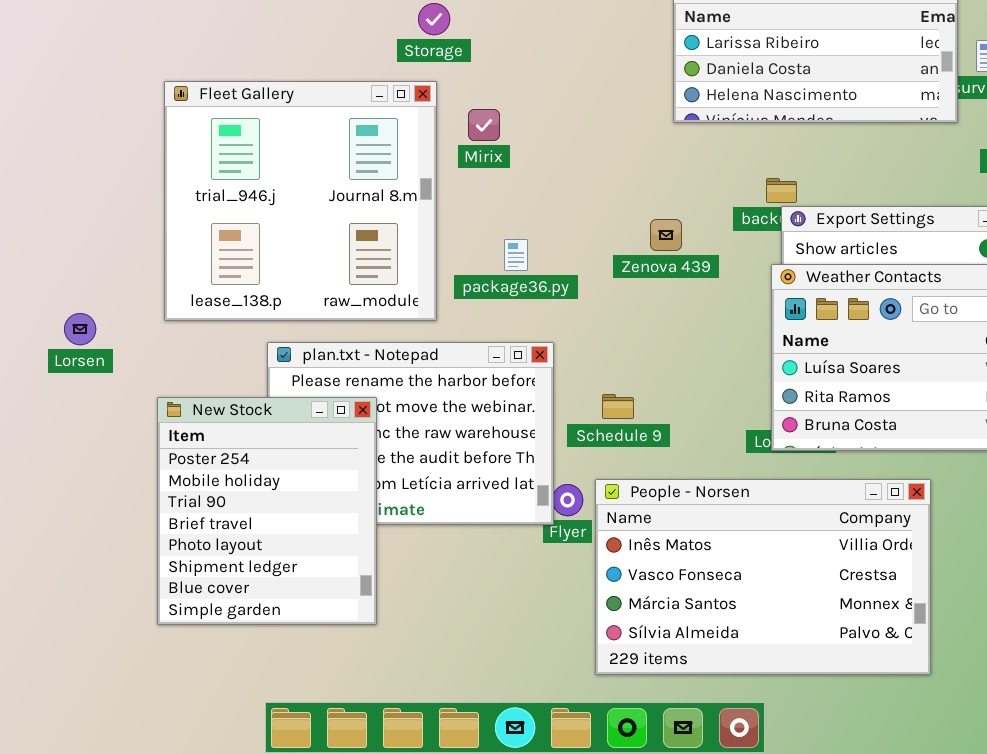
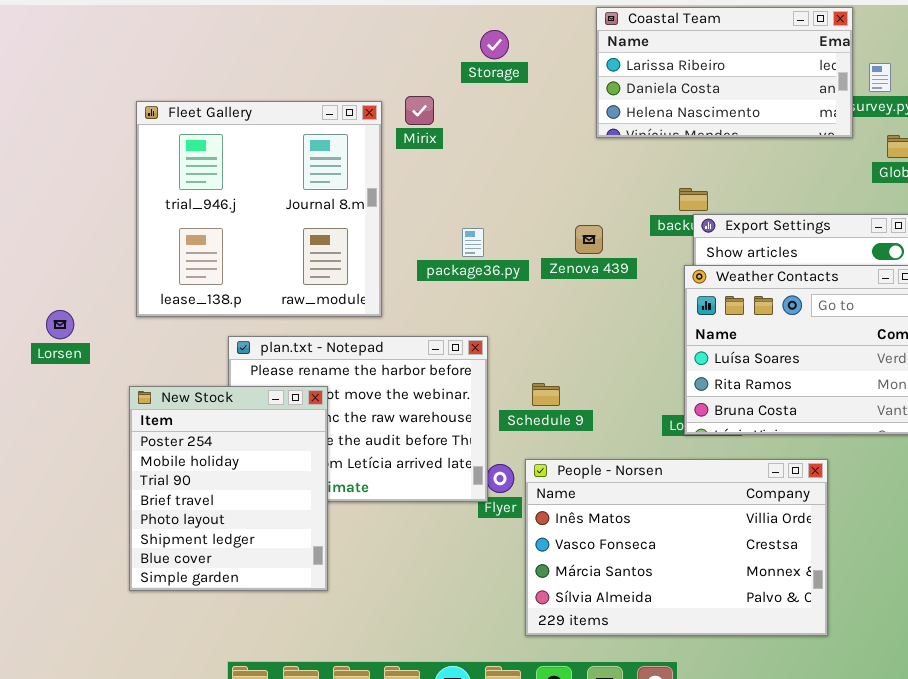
Storage: [418,3,450,35] -> [480,30,509,59], moved
Mirix: [468,109,500,141] -> [405,96,434,125], moved
package36.py: [504,239,528,271] -> [462,228,484,257], moved

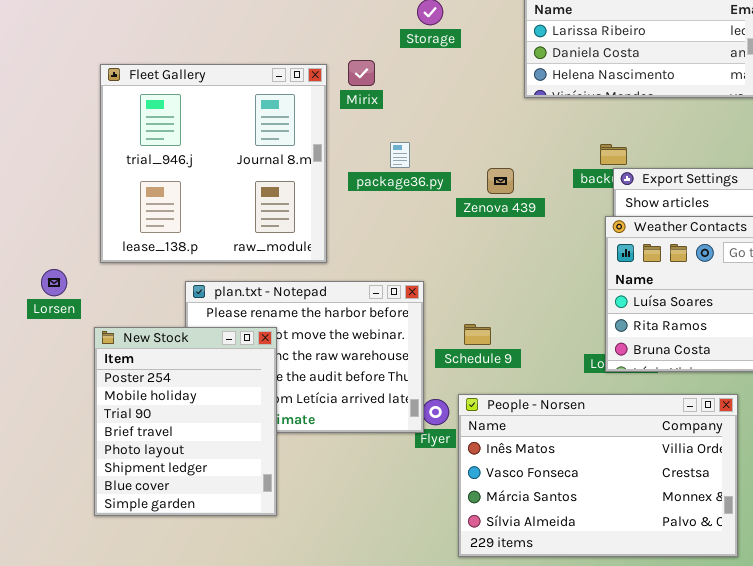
Zenova 439: [575,225,603,254] -> [487,168,514,194], moved
package36.py: [462,228,484,257] -> [390,142,410,168], moved
Lorsen: [46,310,74,339] -> [41,269,67,296], moved

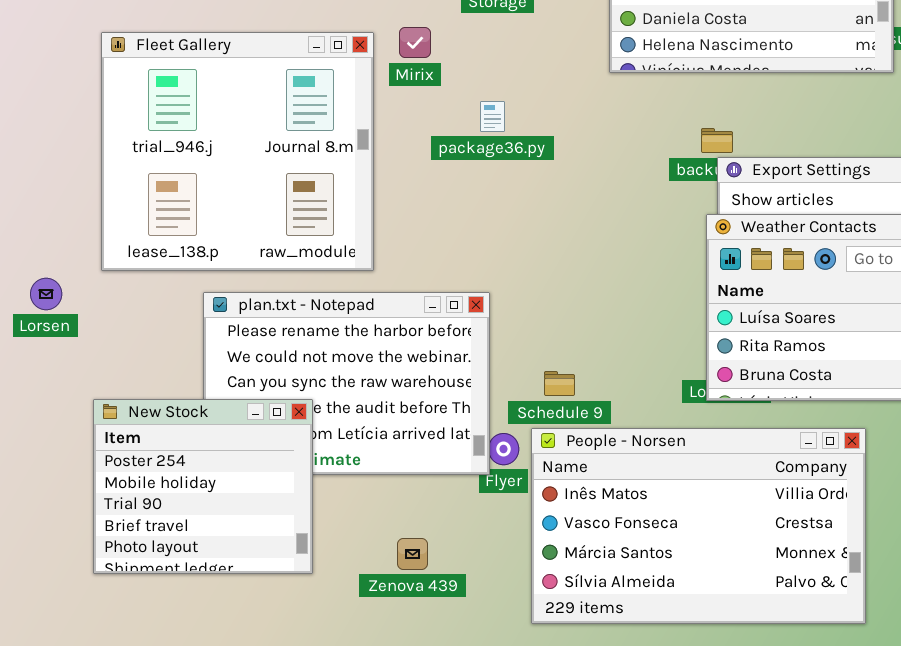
package36.py: [390,142,410,168] -> [480,101,505,132], moved
Zenova 439: [487,168,514,194] -> [397,538,428,570], moved
Schedule 9: [464,324,491,345] -> [544,371,575,396], moved
New Stock: [94,327,277,516] -> [93,399,313,574], resized

